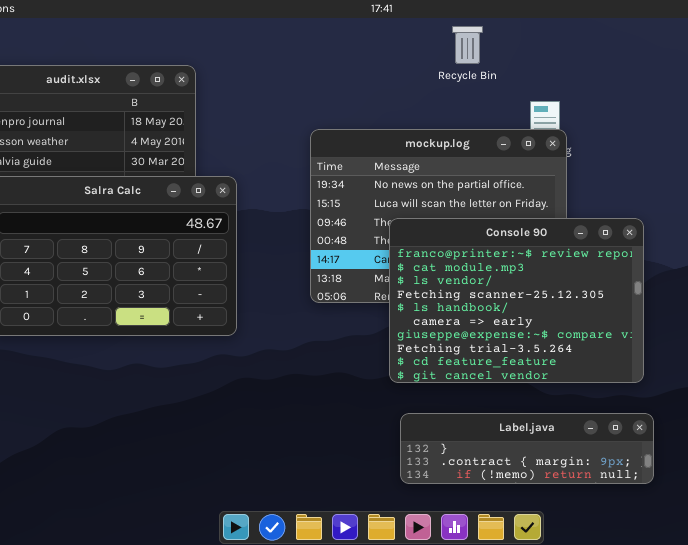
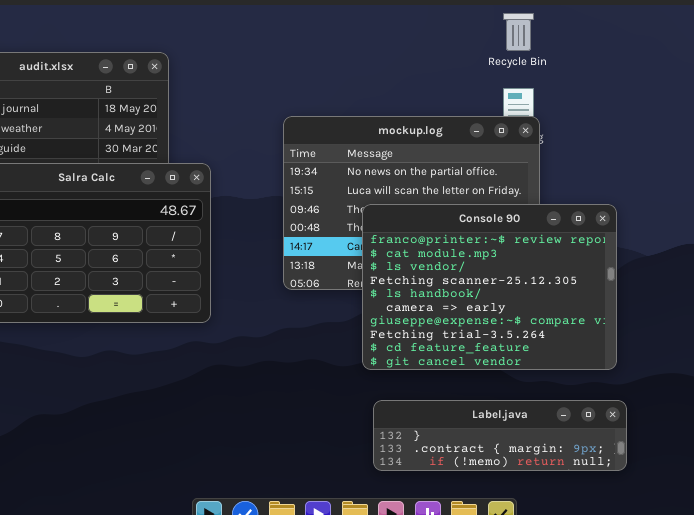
Recycle Bin: [452,26,483,64] -> [503,13,534,51], moved

